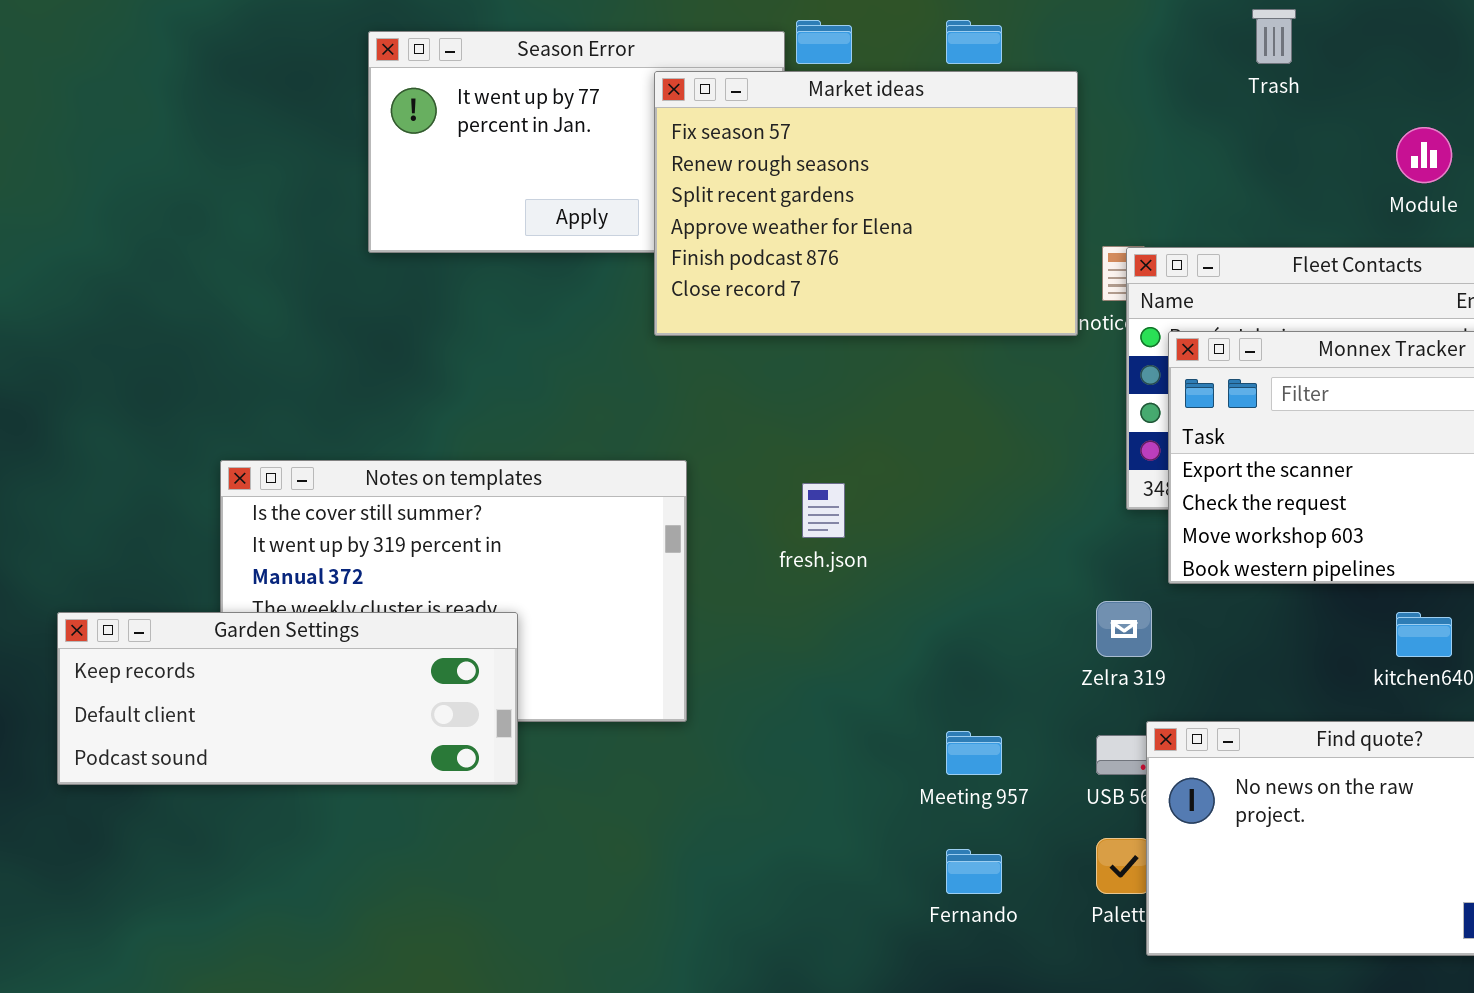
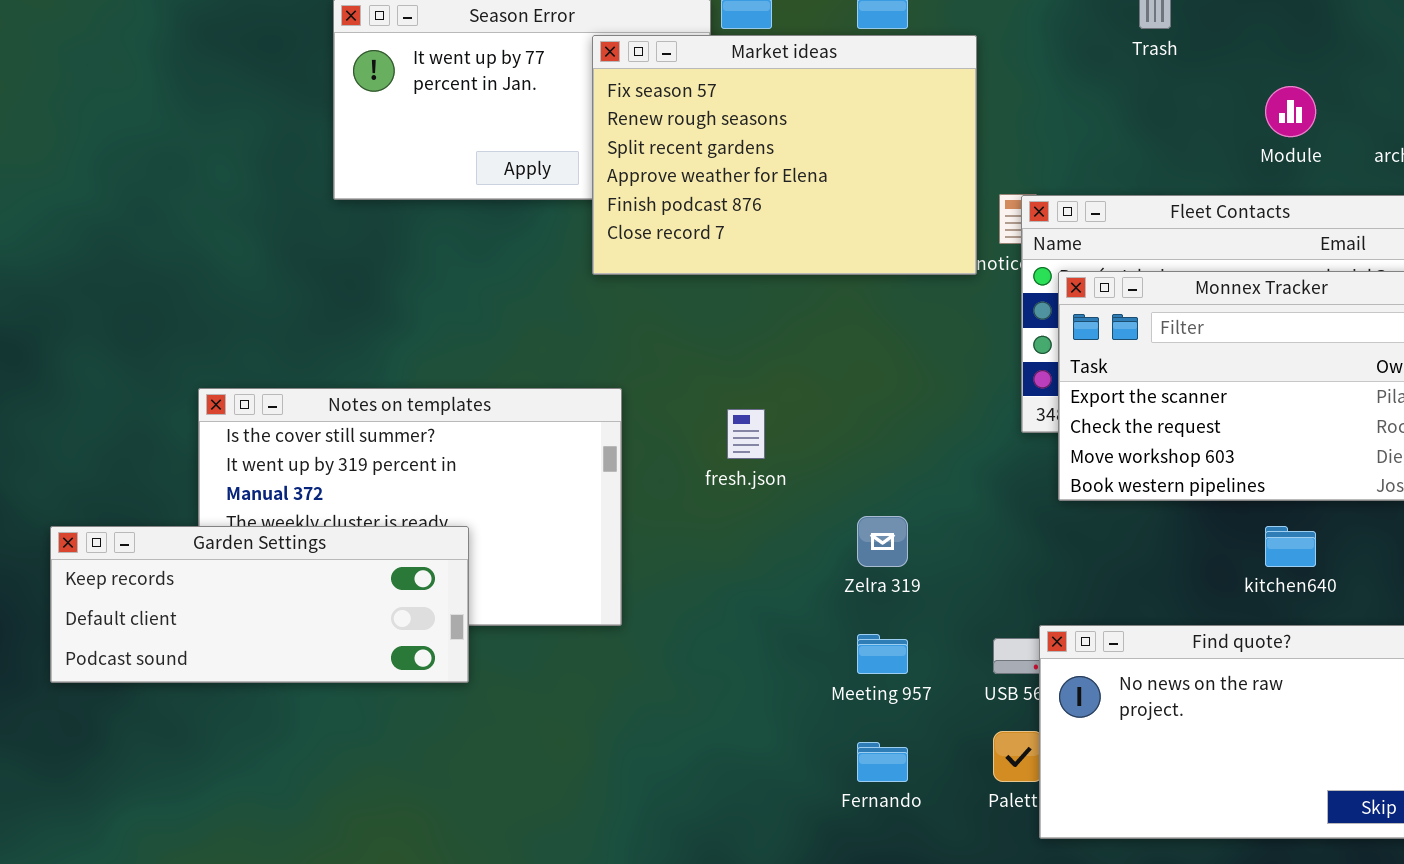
Zelra 319: [1096,601,1152,657] -> [857,516,908,567], moved

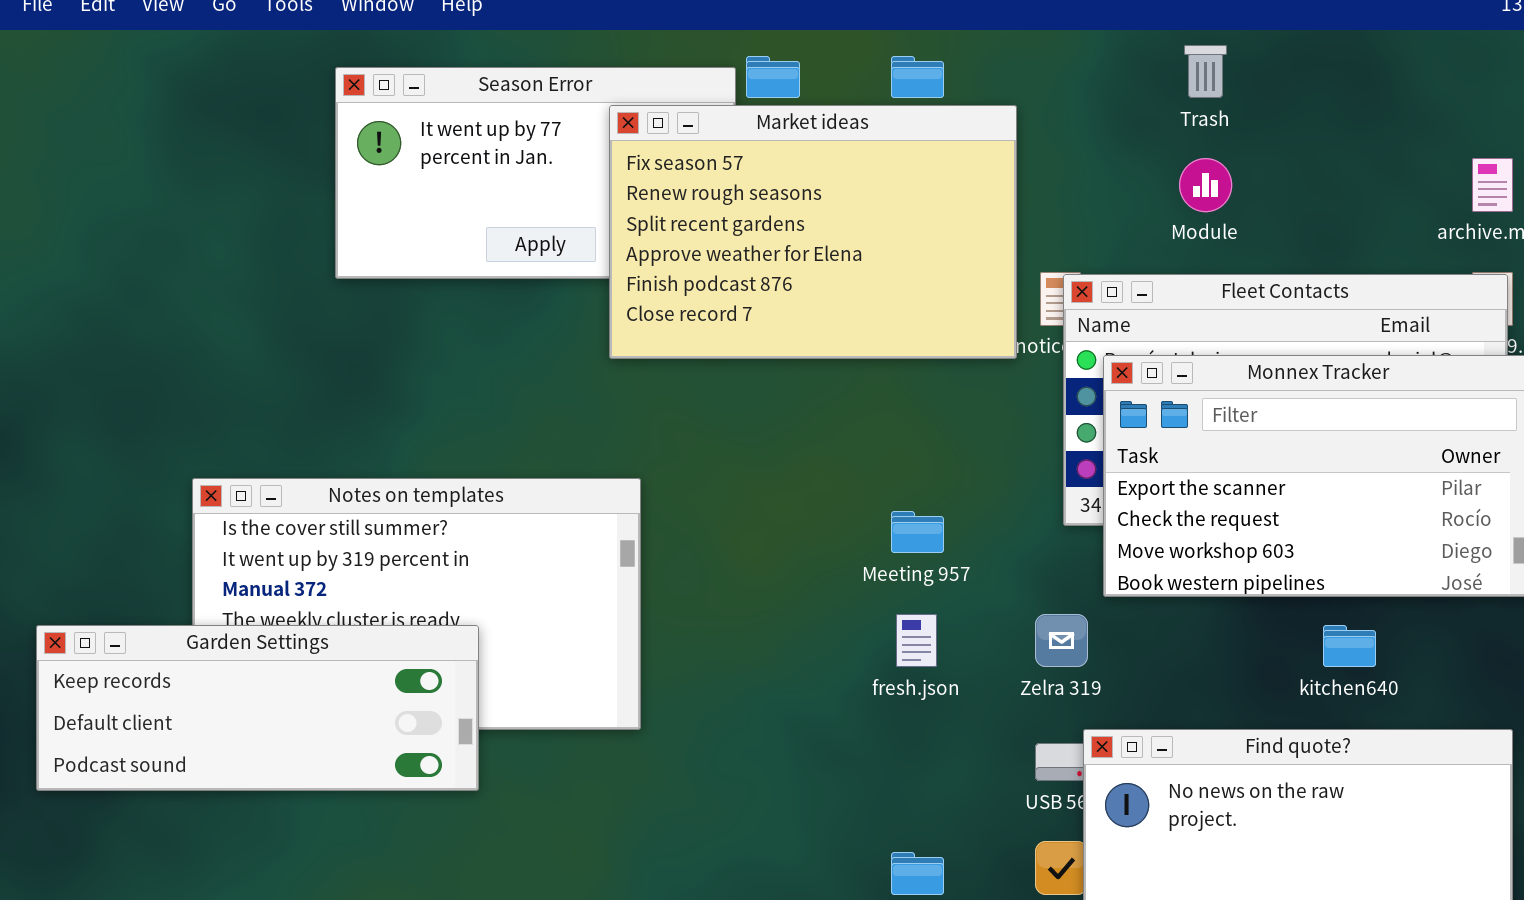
Module: [1265,86,1316,137] -> [1179,158,1232,212], moved
fresh.json: [727,409,765,459] -> [896,614,937,667], moved
Zelra 319: [857,516,908,567] -> [1035,614,1088,667], moved
Meeting 957: [857,634,908,674] -> [891,511,944,553], moved

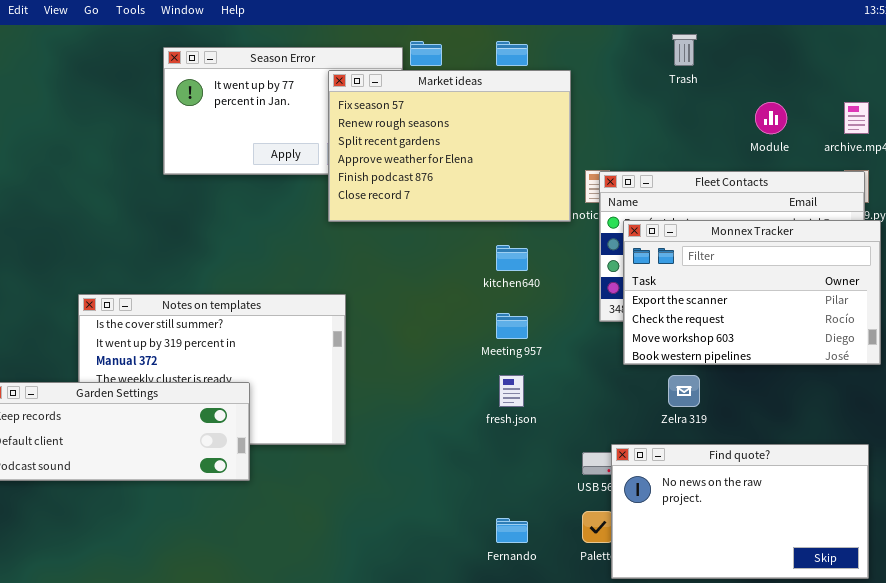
Module: [1179,158,1232,212] -> [755,102,787,134], moved
Zelra 319: [1035,614,1088,667] -> [668,375,700,407], moved
kitchen640: [1323,625,1376,667] -> [496,245,528,271], moved

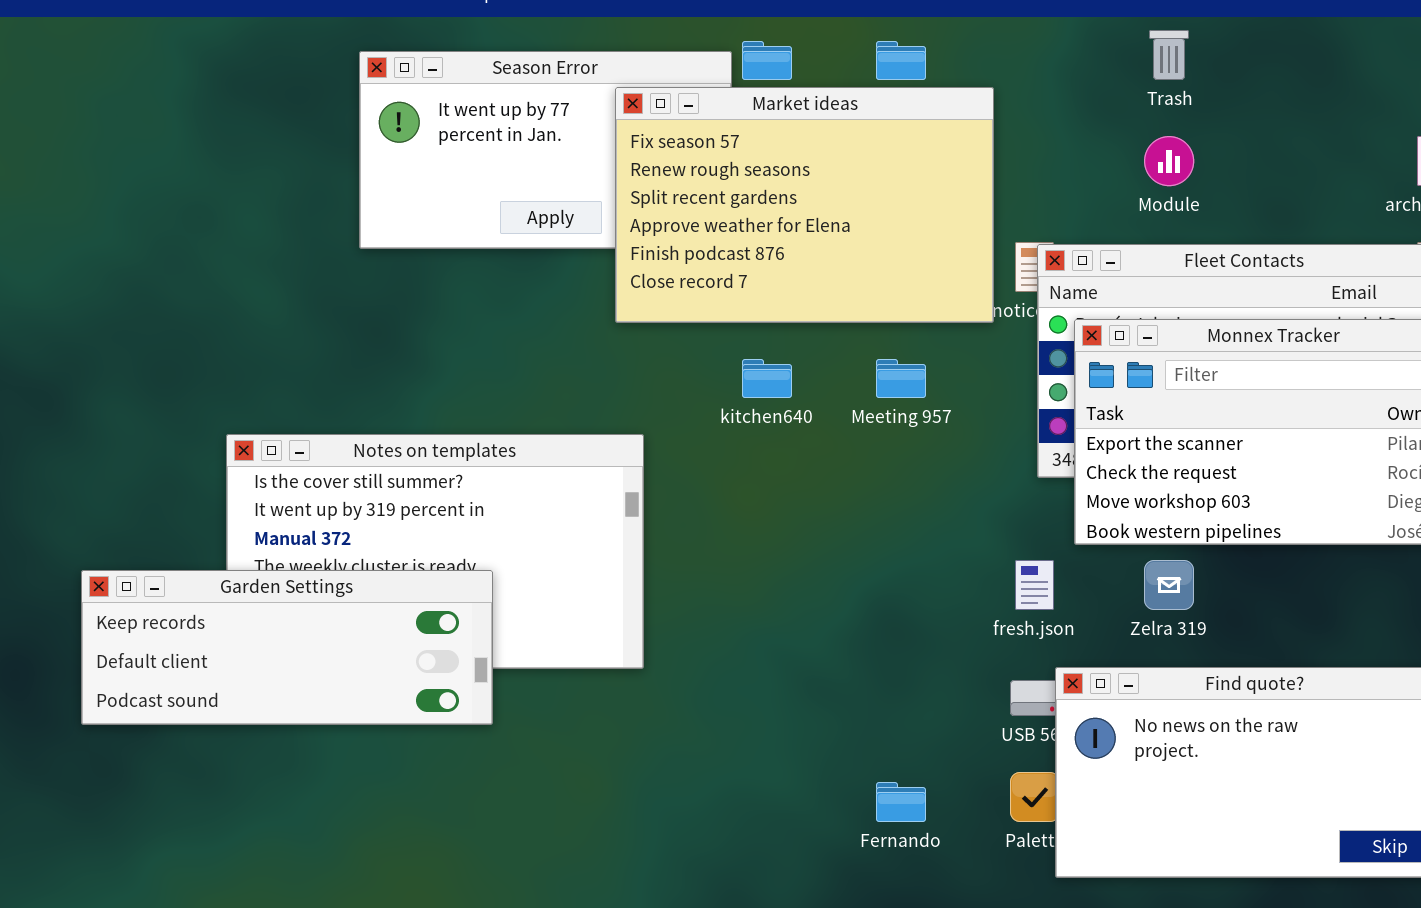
Module: [755,102,787,134] -> [1144,136,1194,186], moved
kitchen640: [496,245,528,271] -> [742,359,792,398], moved
Meeting 957: [496,313,528,339] -> [876,359,926,398], moved
fresh.json: [499,375,524,407] -> [1015,560,1054,610], moved

